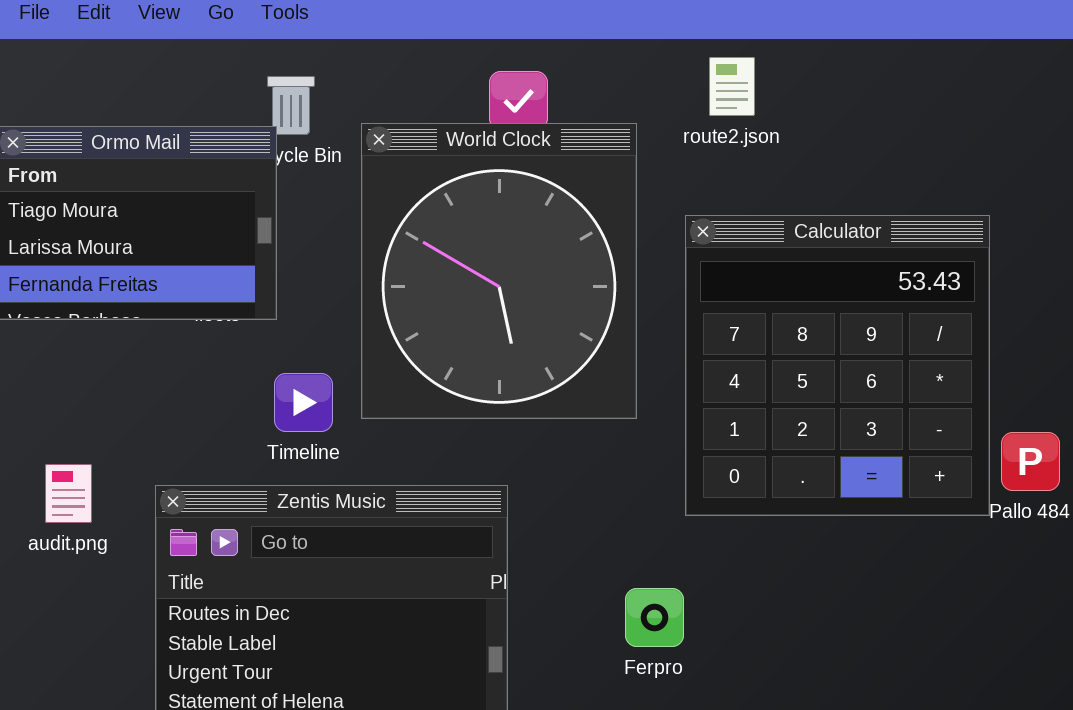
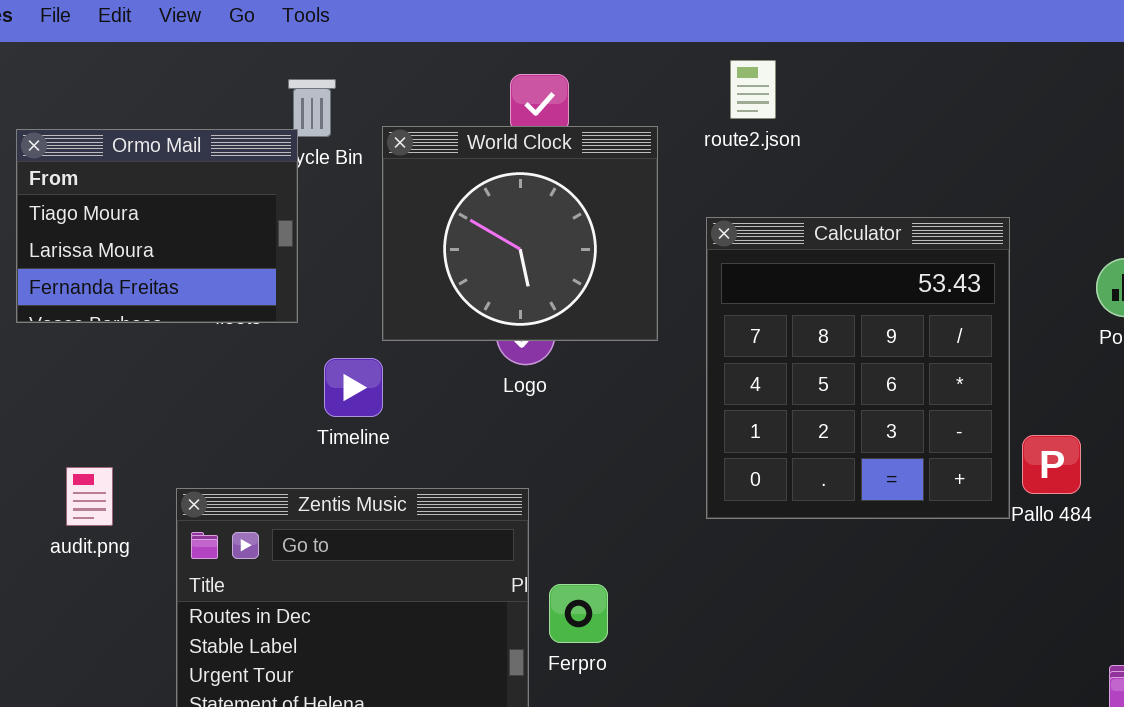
World Clock: [361,123,637,419] -> [382,126,658,341], resized
Timeline: [274,373,333,432] -> [324,358,383,417], moved
Ferpro: [625,588,684,647] -> [549,584,608,643], moved

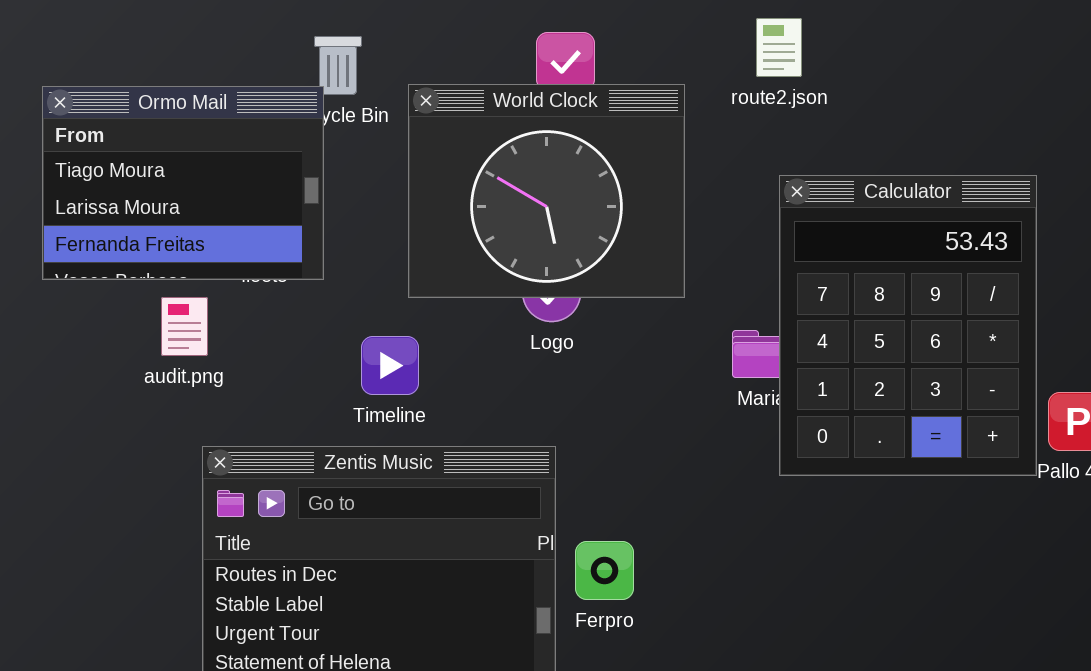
Calculator: [706,217,1010,519] -> [779,175,1037,476], resized
Timeline: [324,358,383,417] -> [361,336,419,395], moved
audit.png: [66,467,113,526] -> [161,297,208,356], moved

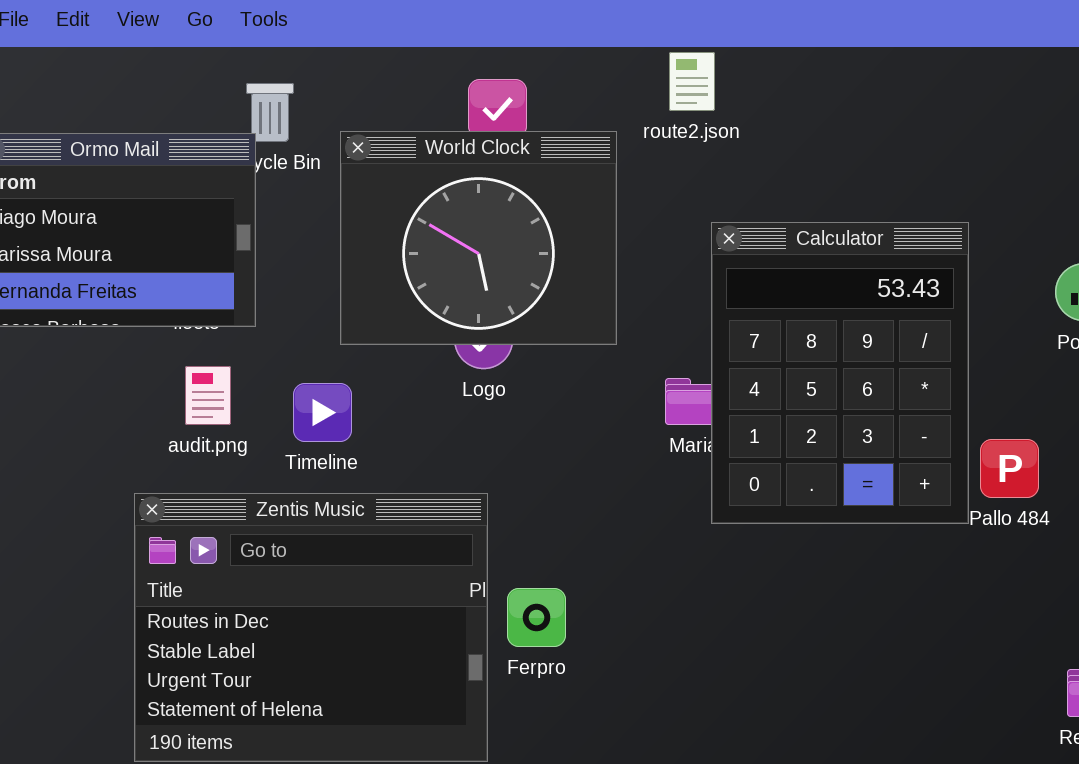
route2.json: [756,18,802,77] -> [669,52,715,111], moved
audit.png: [161,297,208,356] -> [185,366,231,425], moved

